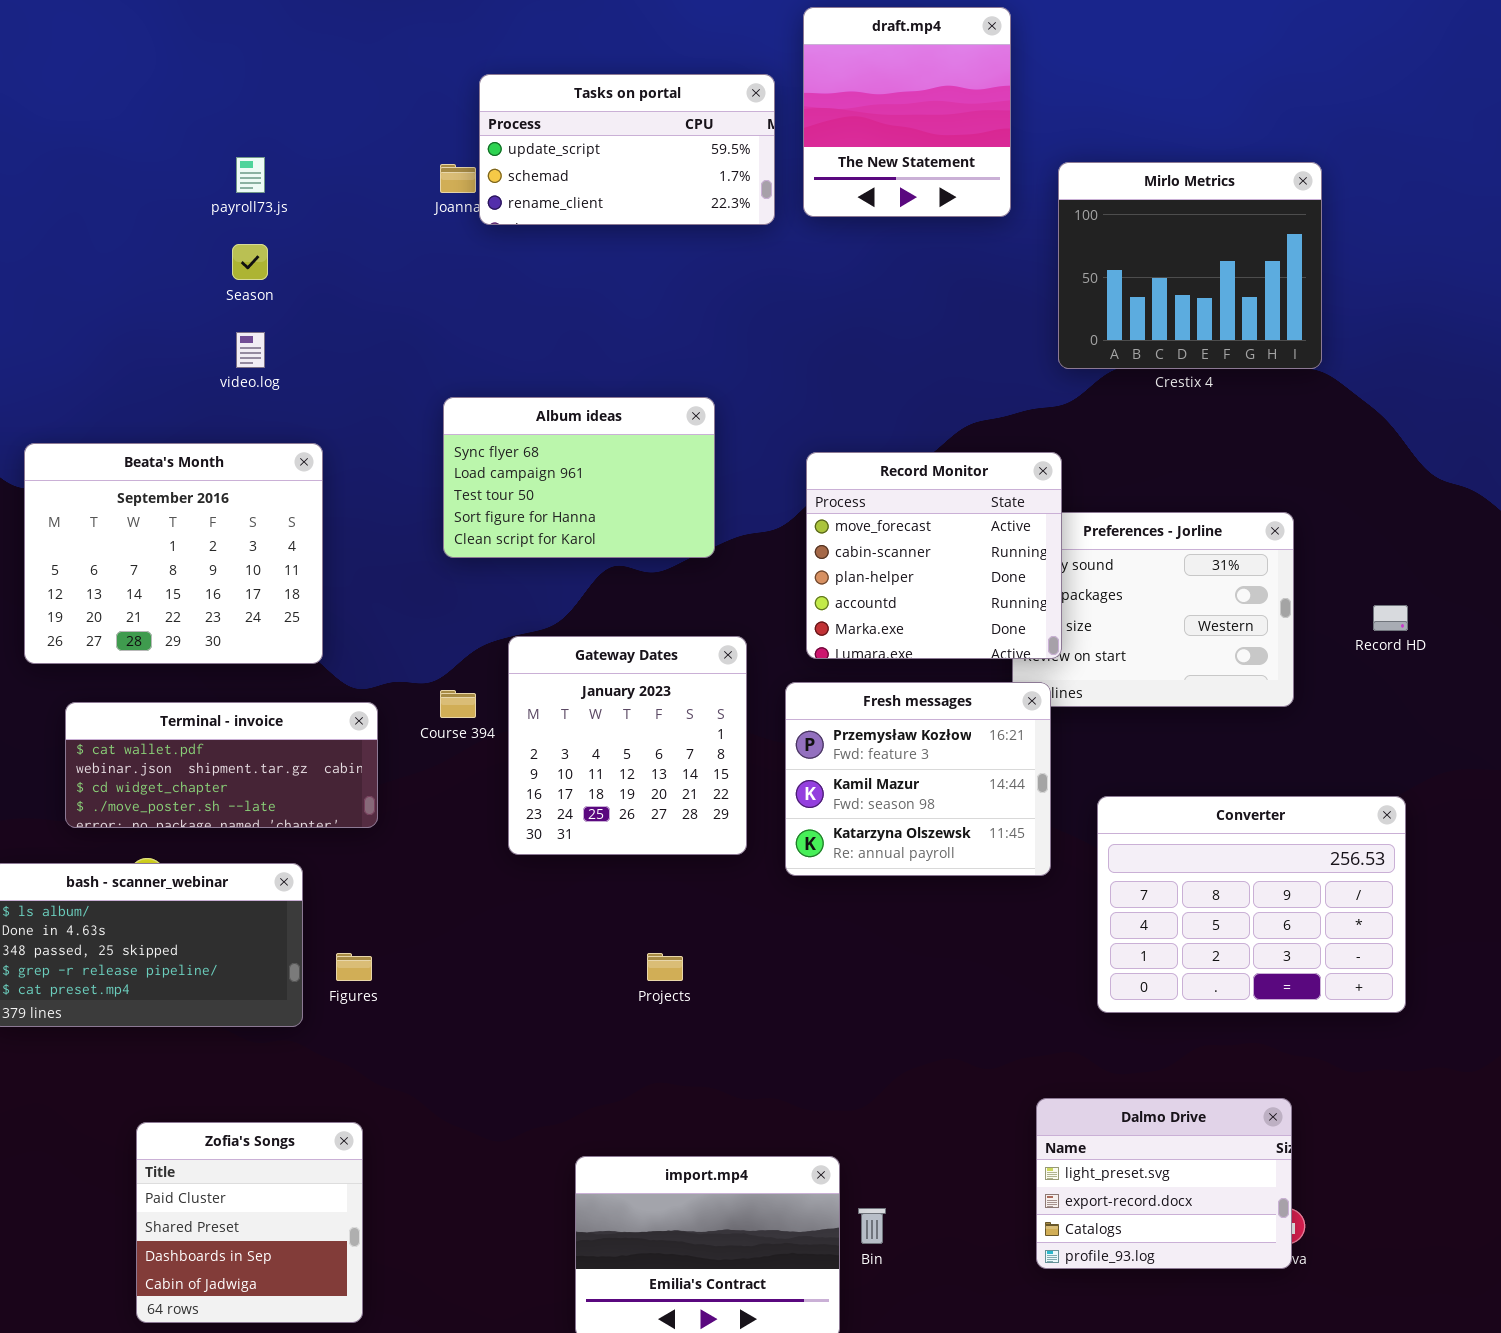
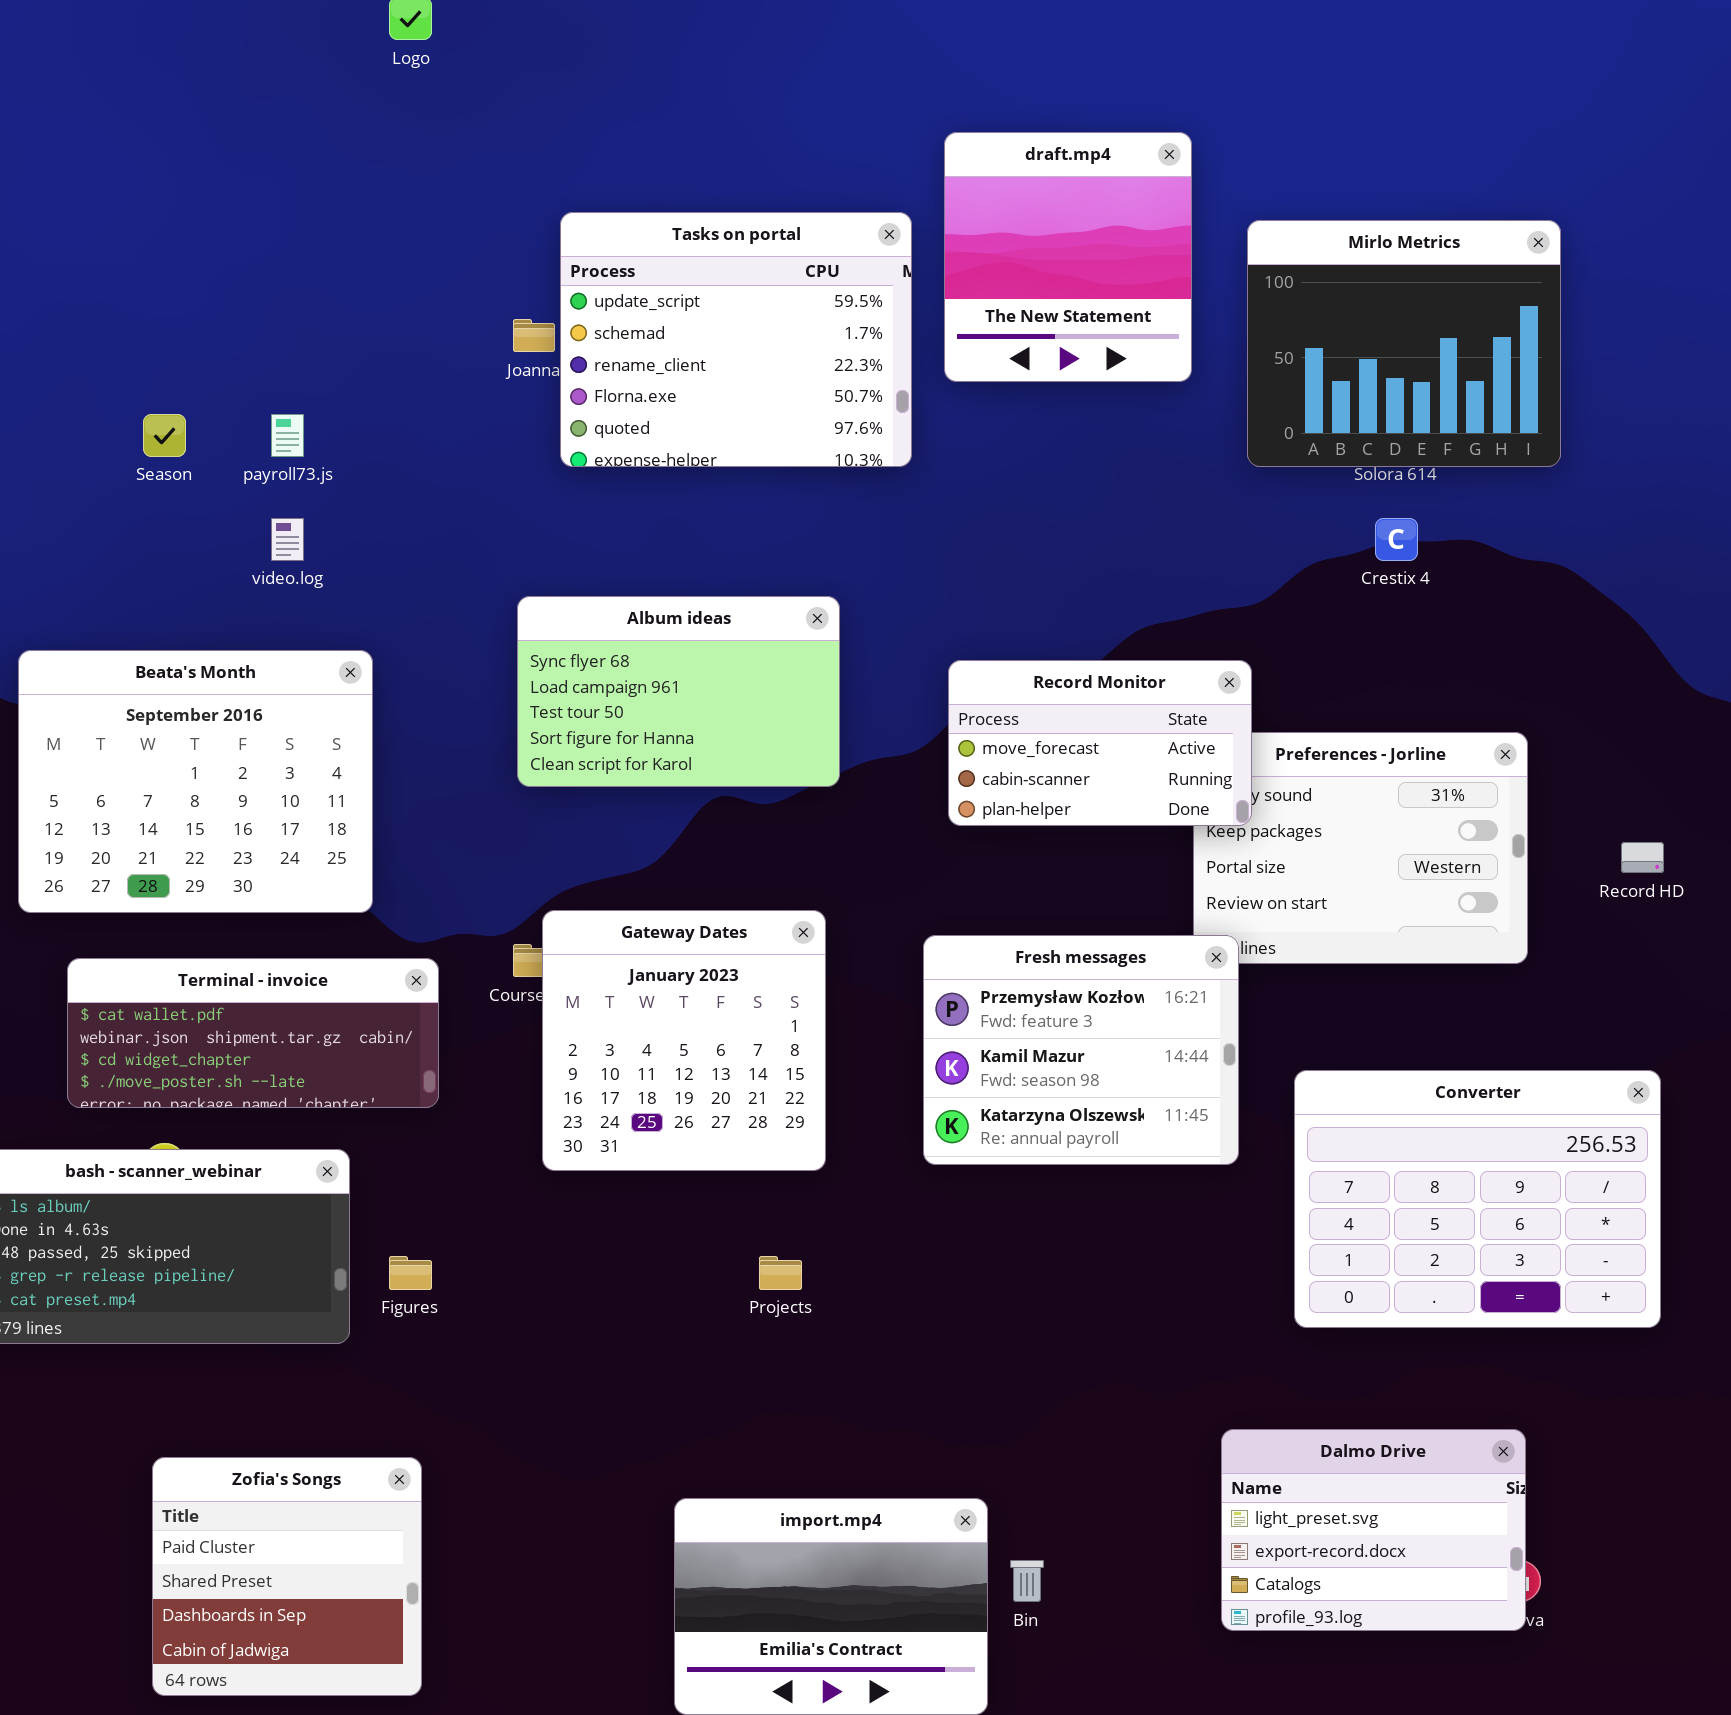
Tasks on portal: [479,74,775,225] -> [560,212,912,467], resized
payroll73.js: [236,157,265,193] -> [271,414,304,457], moved
Mirlo Metrics: [1058,162,1322,369] -> [1247,220,1561,467], moved
Season: [232,244,268,280] -> [143,414,186,457], moved
Record Monitor: [806,452,1062,659] -> [948,660,1252,826], resized
Gateway Dates: [508,636,747,855] -> [542,910,826,1171], moved

